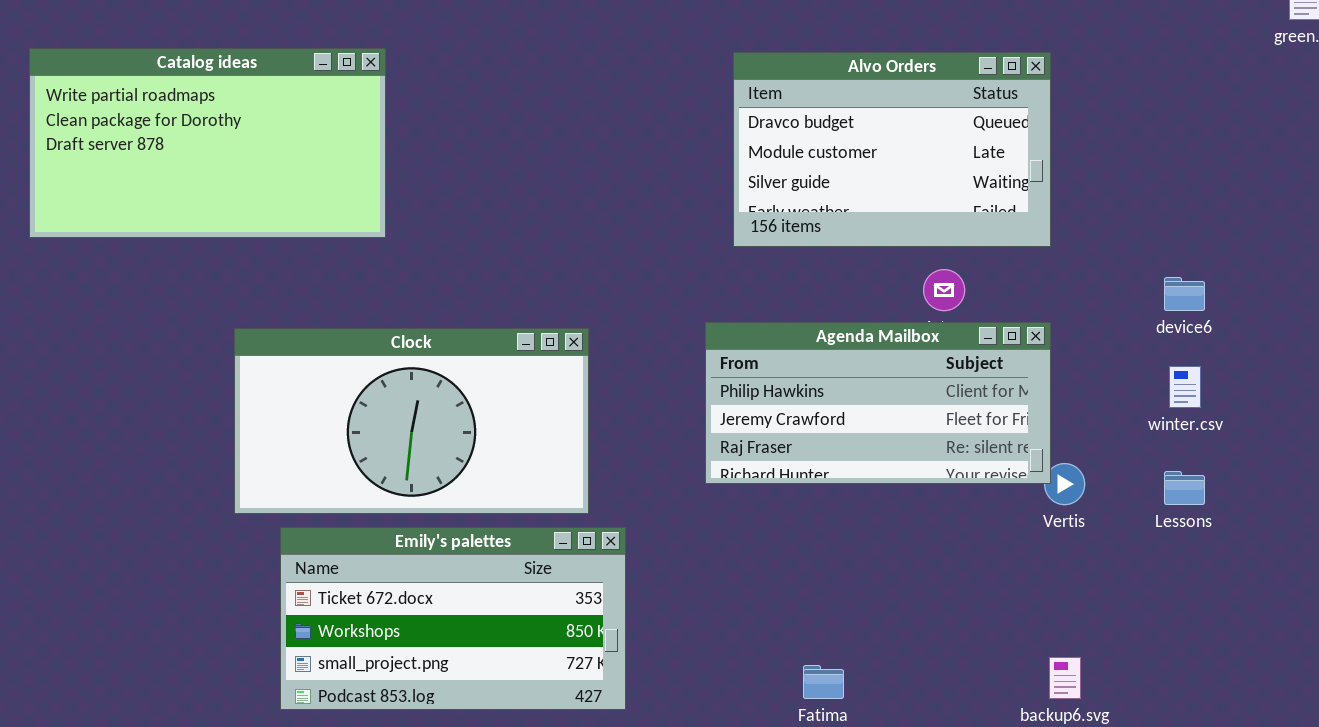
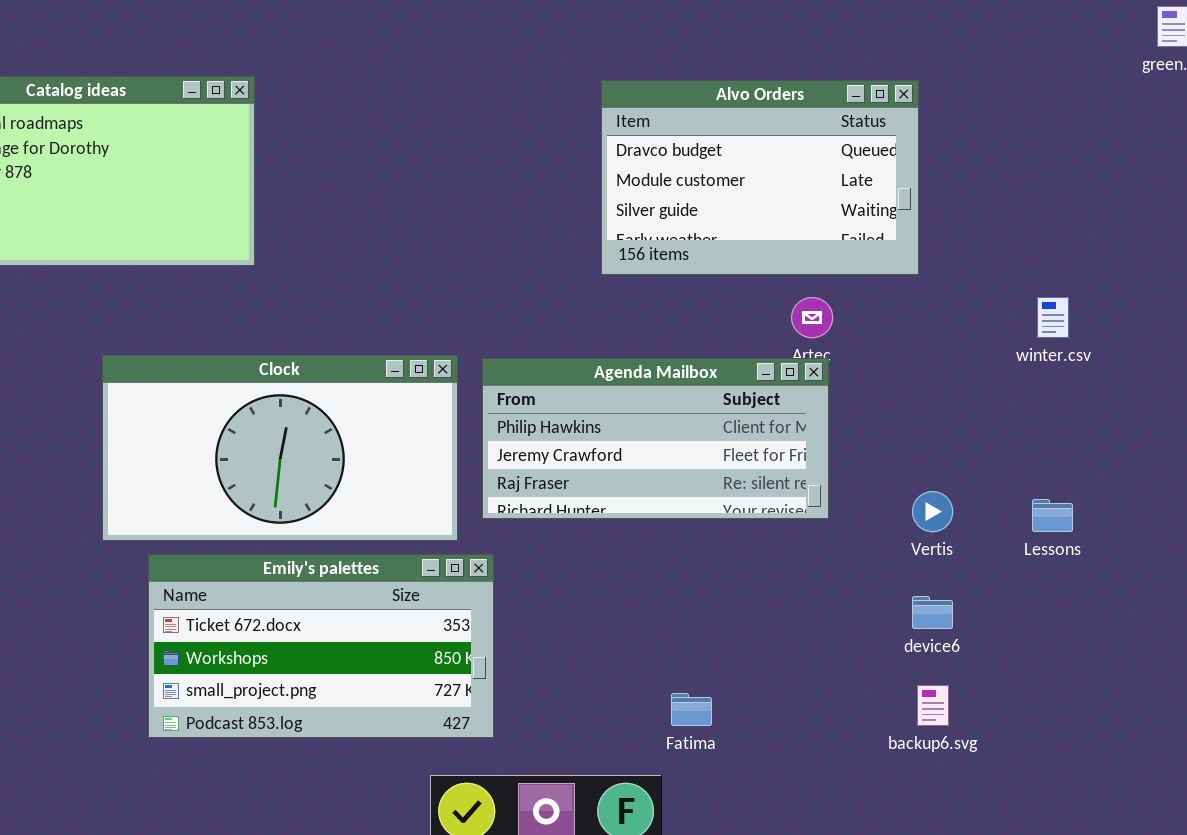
device6: [1164,277,1205,311] -> [912,596,953,629], moved
Agenda Mailbox: [705,322,1051,484] -> [482,358,829,519], moved
winter.csv: [1169,366,1201,408] -> [1037,297,1069,338], moved

